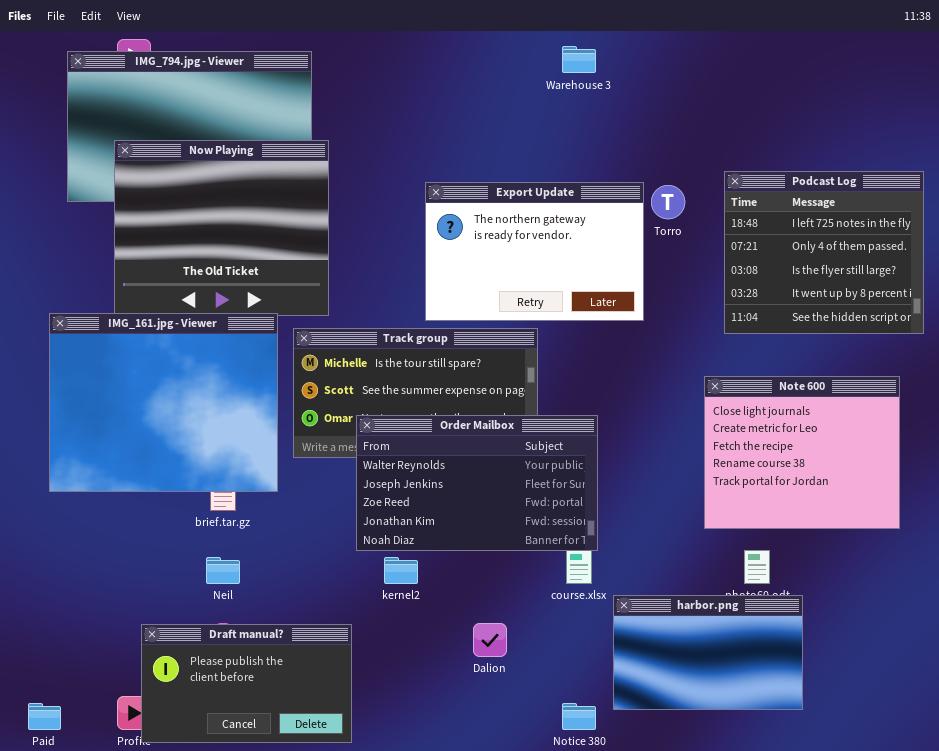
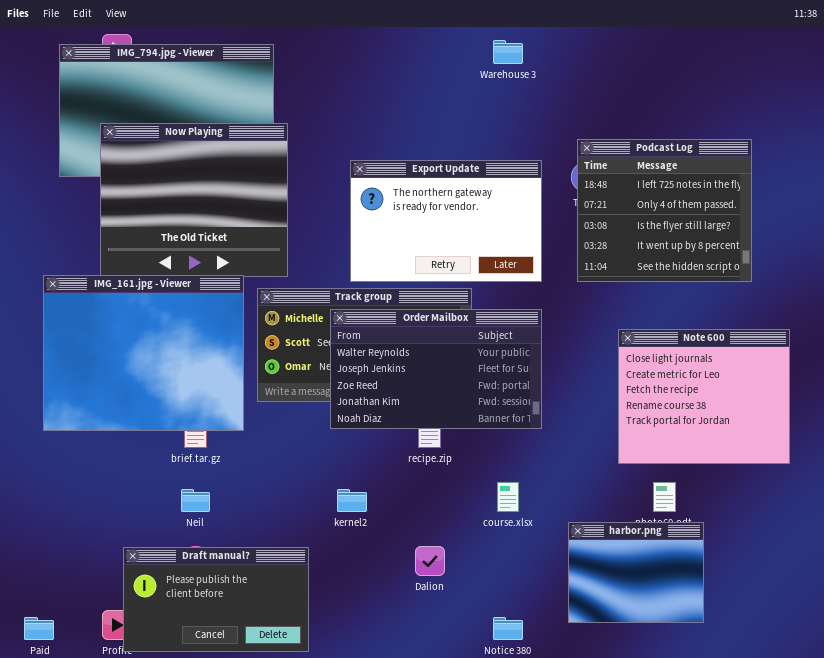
Podcast Log: [724,171,924,334] -> [577,139,752,282], moved
Export Update: [425,182,644,321] -> [350,160,542,282], moved
Order Mailbox: [356,415,598,551] -> [330,309,542,429], moved
harbor.png: [613,595,803,710] -> [568,522,704,623], resized

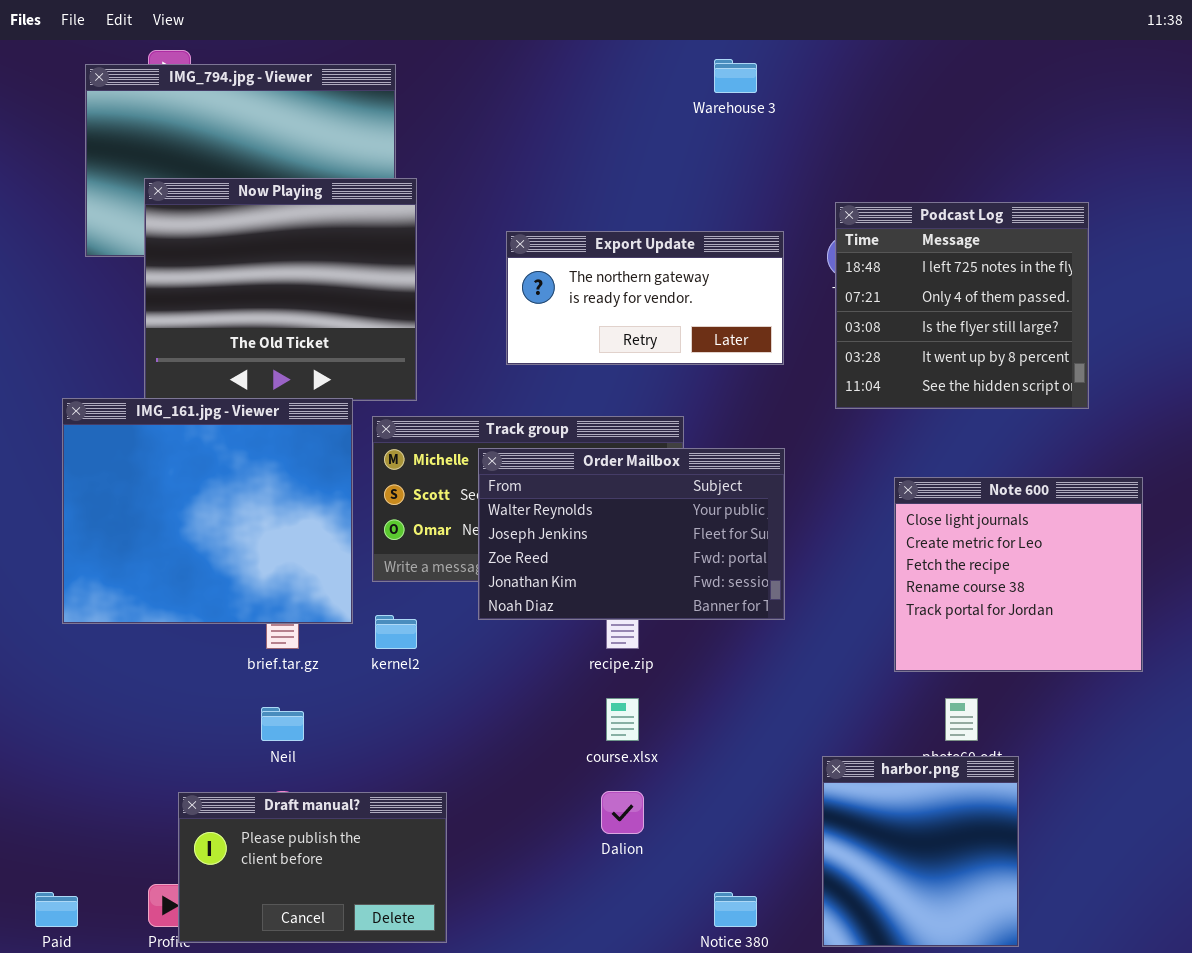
Export Update: [350,160,542,282] -> [506,231,784,365], resized
course.xlsx: [497,482,519,512] -> [606,698,639,741], moved
kernel2: [337,489,367,512] -> [375,615,417,649], moved
harbor.png: [568,522,704,623] -> [822,756,1019,947], resized

